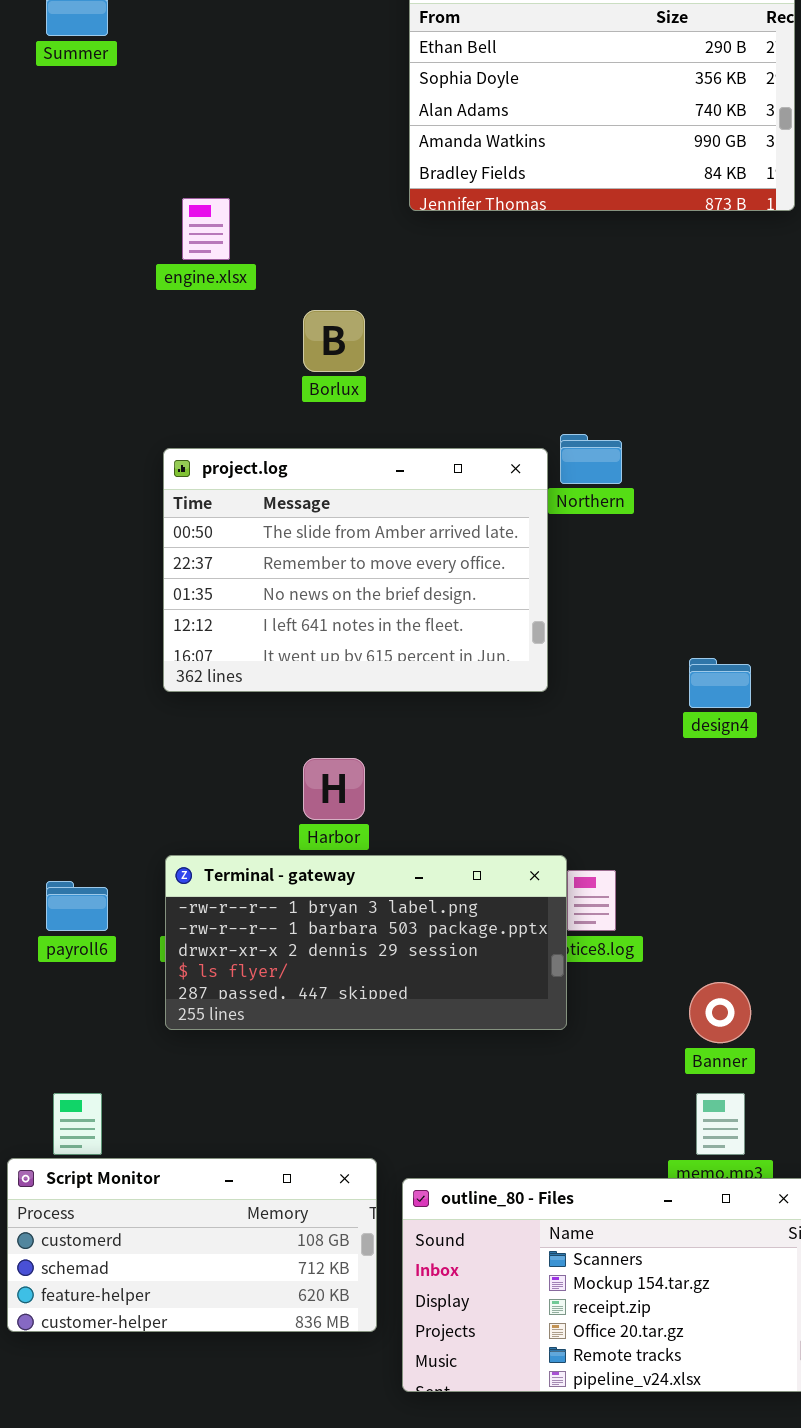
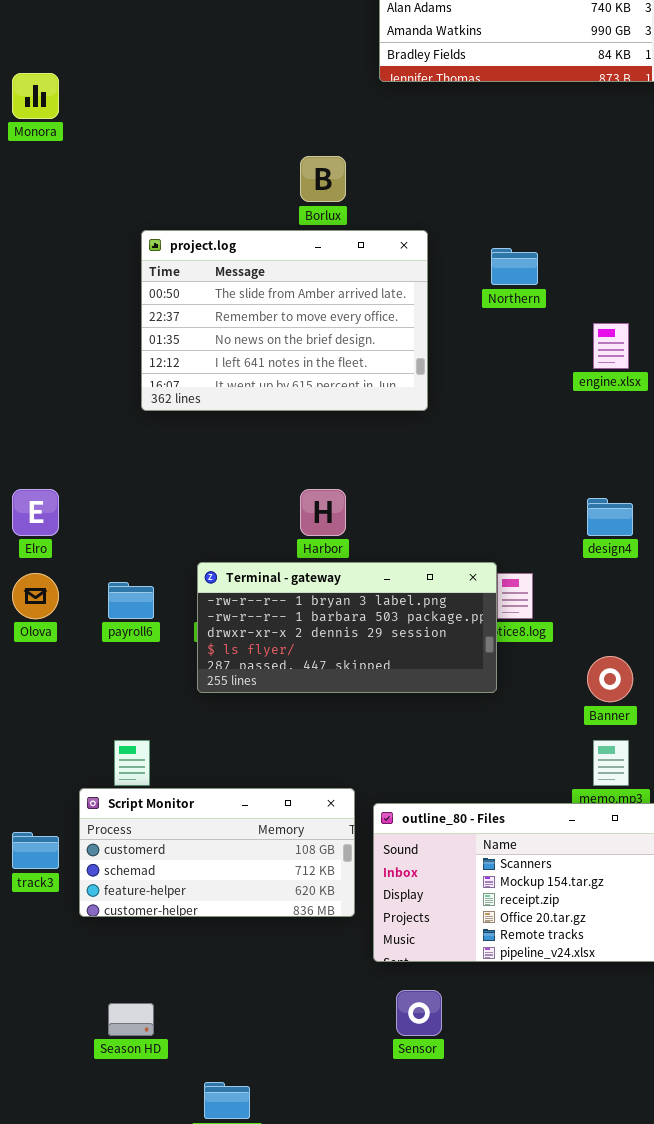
engine.xlsx: [182,198,230,260] -> [593,323,629,369], moved
project.log: [163,448,548,692] -> [141,230,428,411], moved
design4: [689,658,751,708] -> [587,498,633,536], moved

